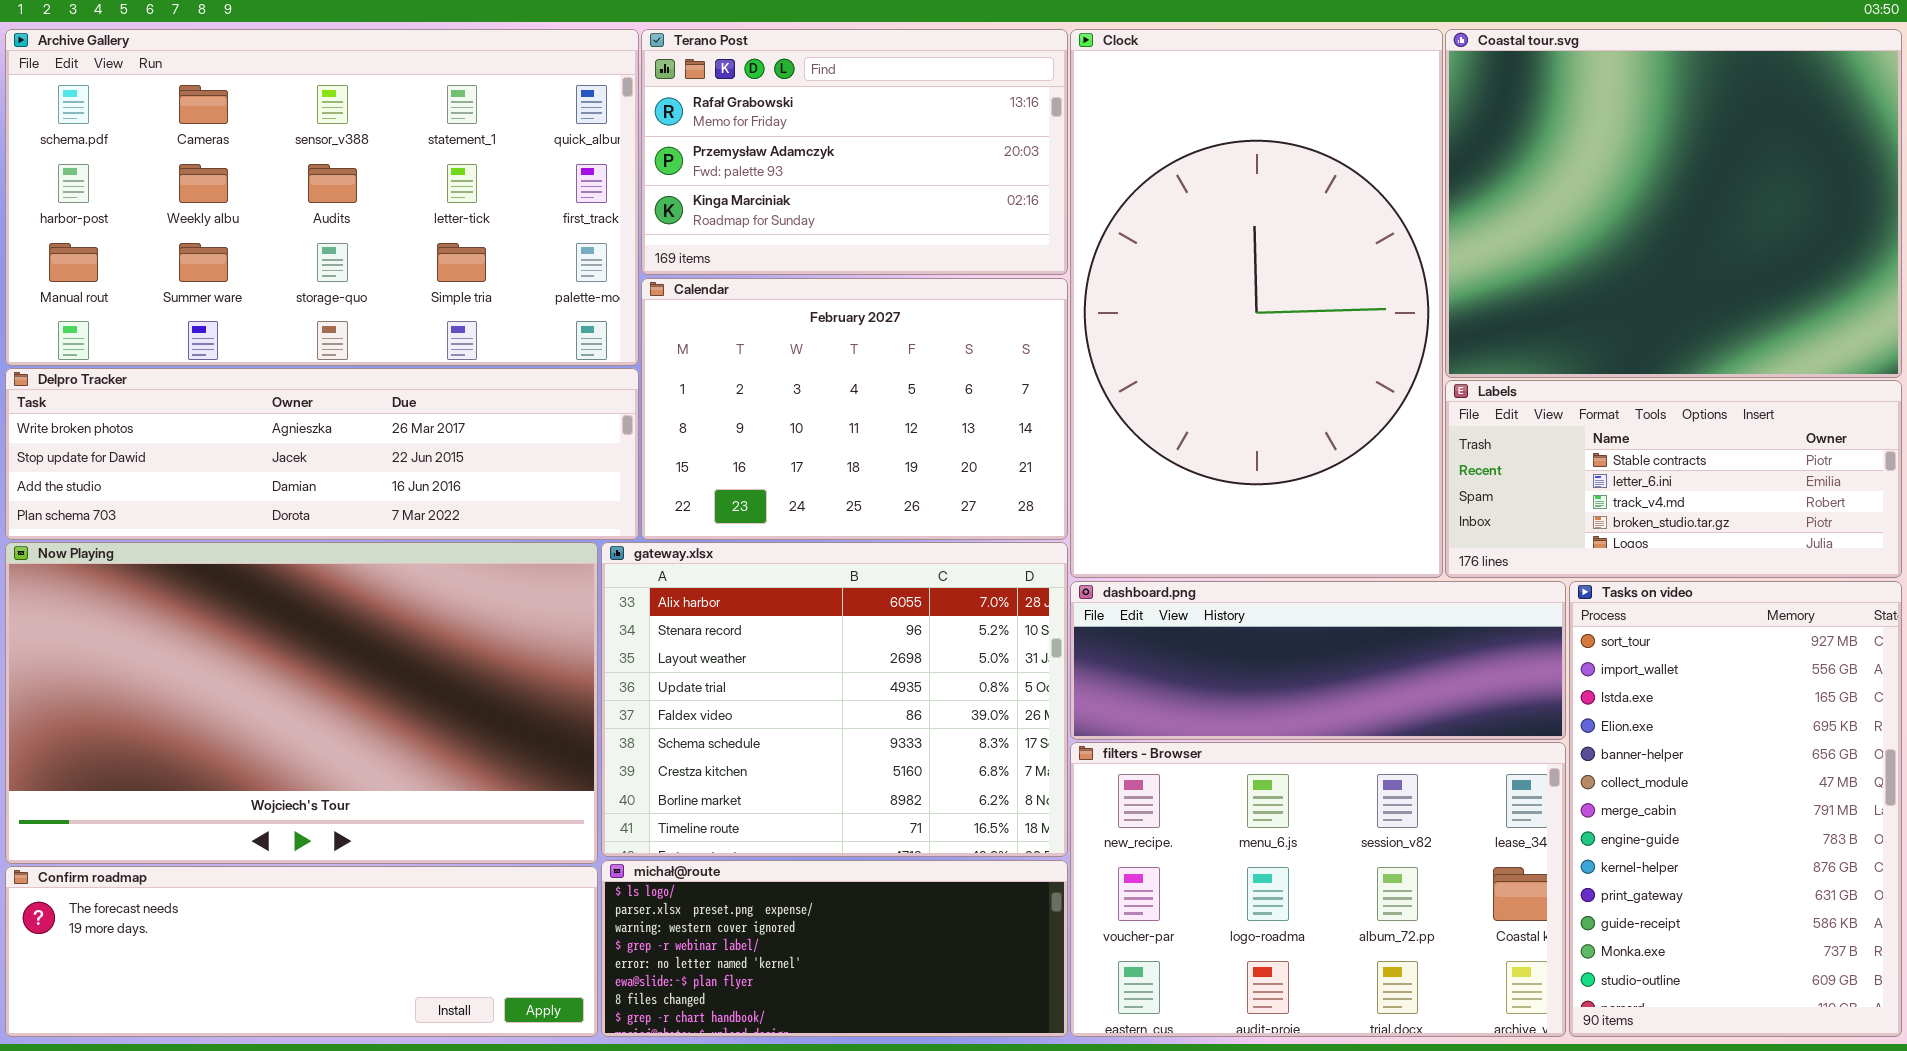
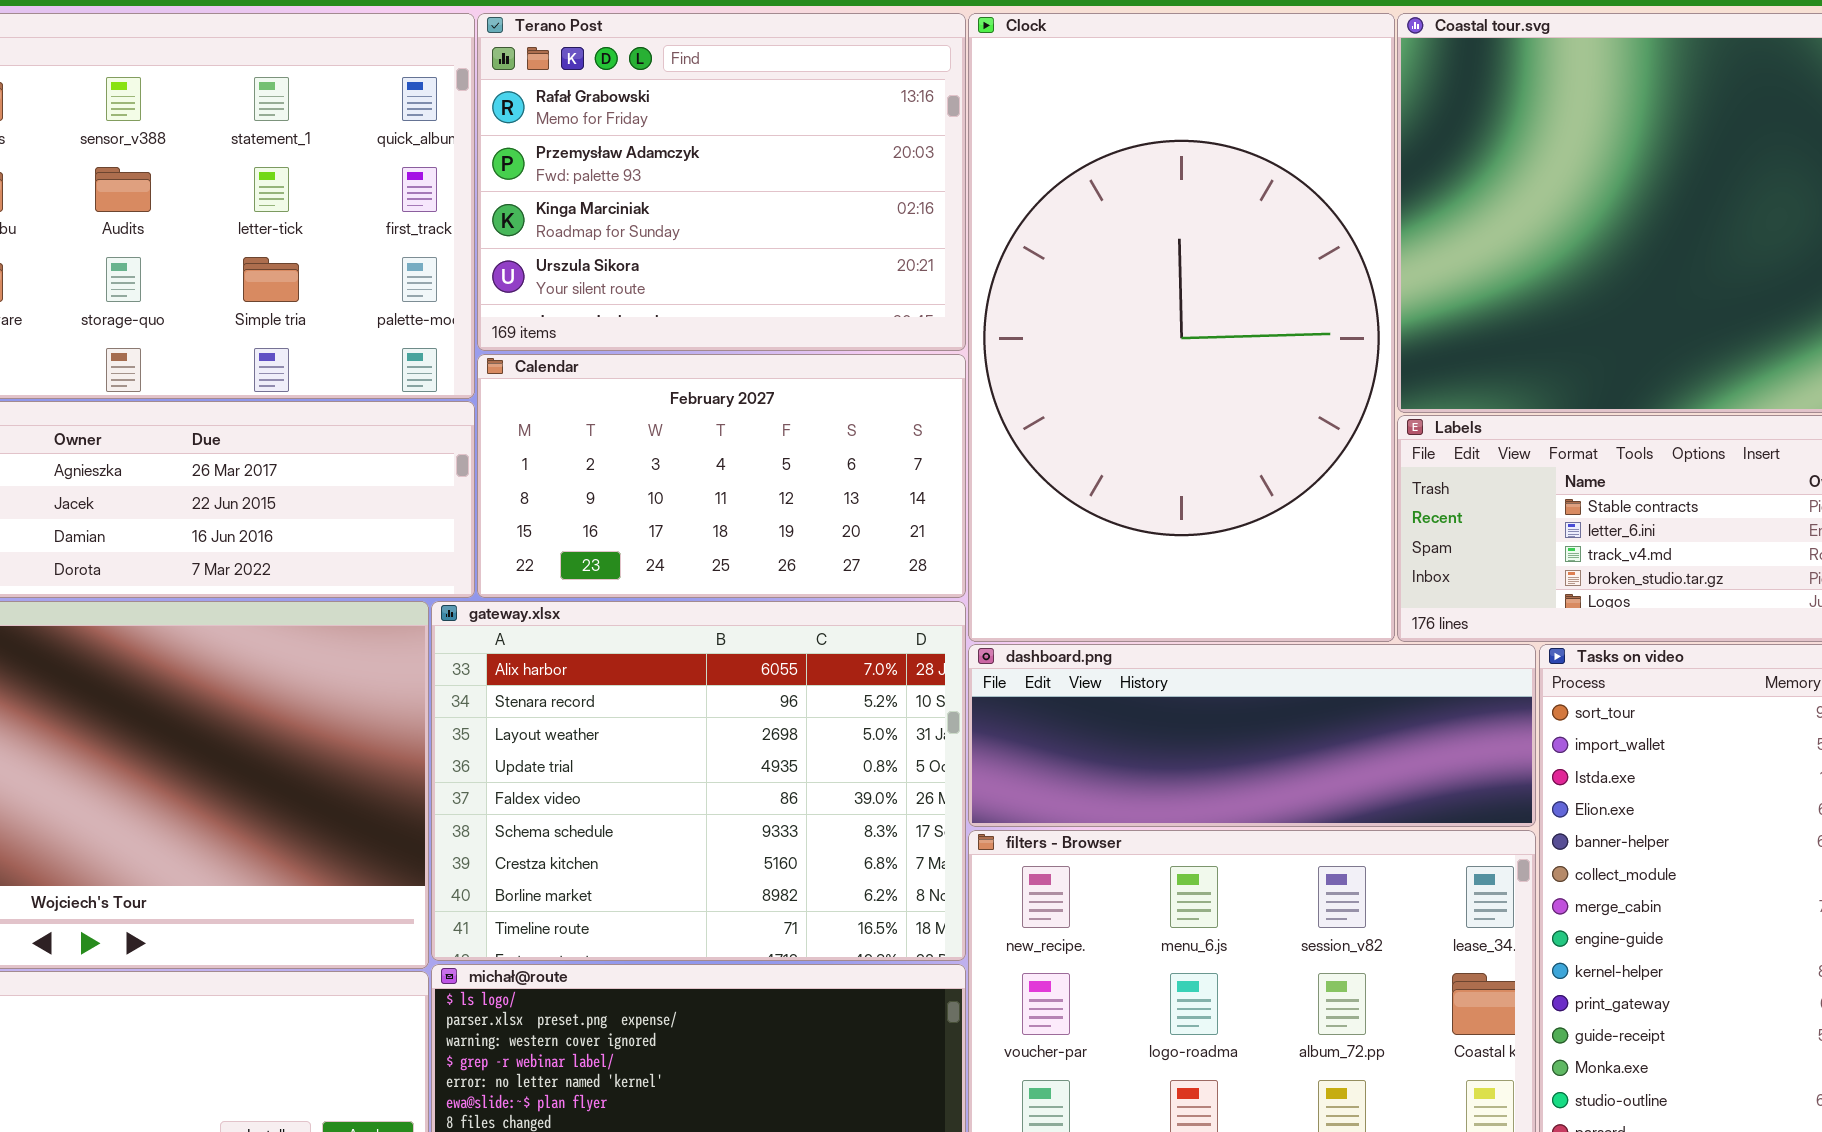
Terano Post: [641,29,1068,275] -> [477,13,966,351], resized
Calendar: [641,278,1068,540] -> [477,354,966,598], resized

